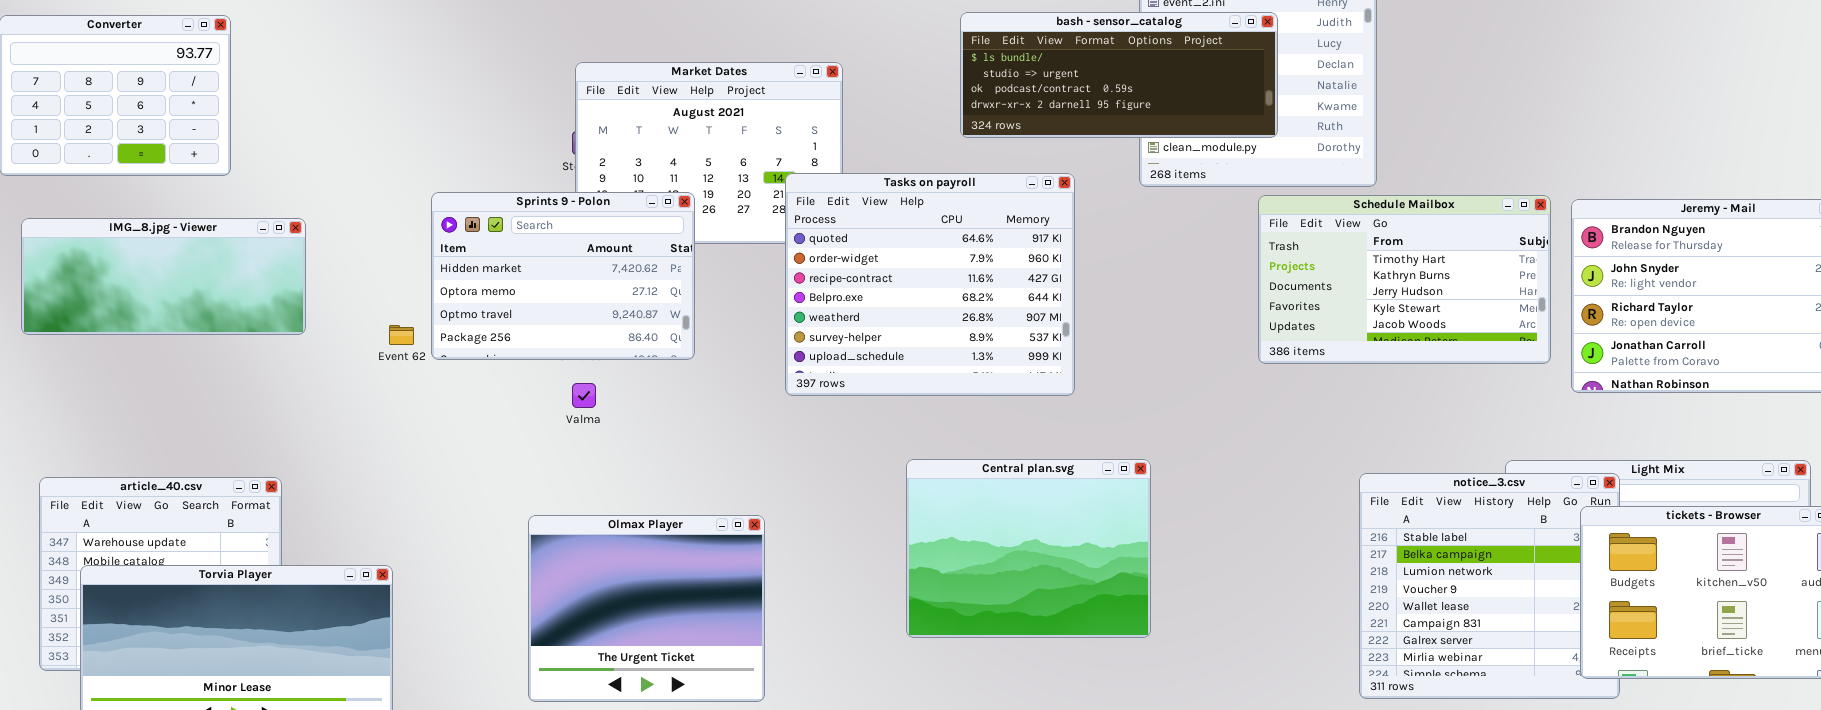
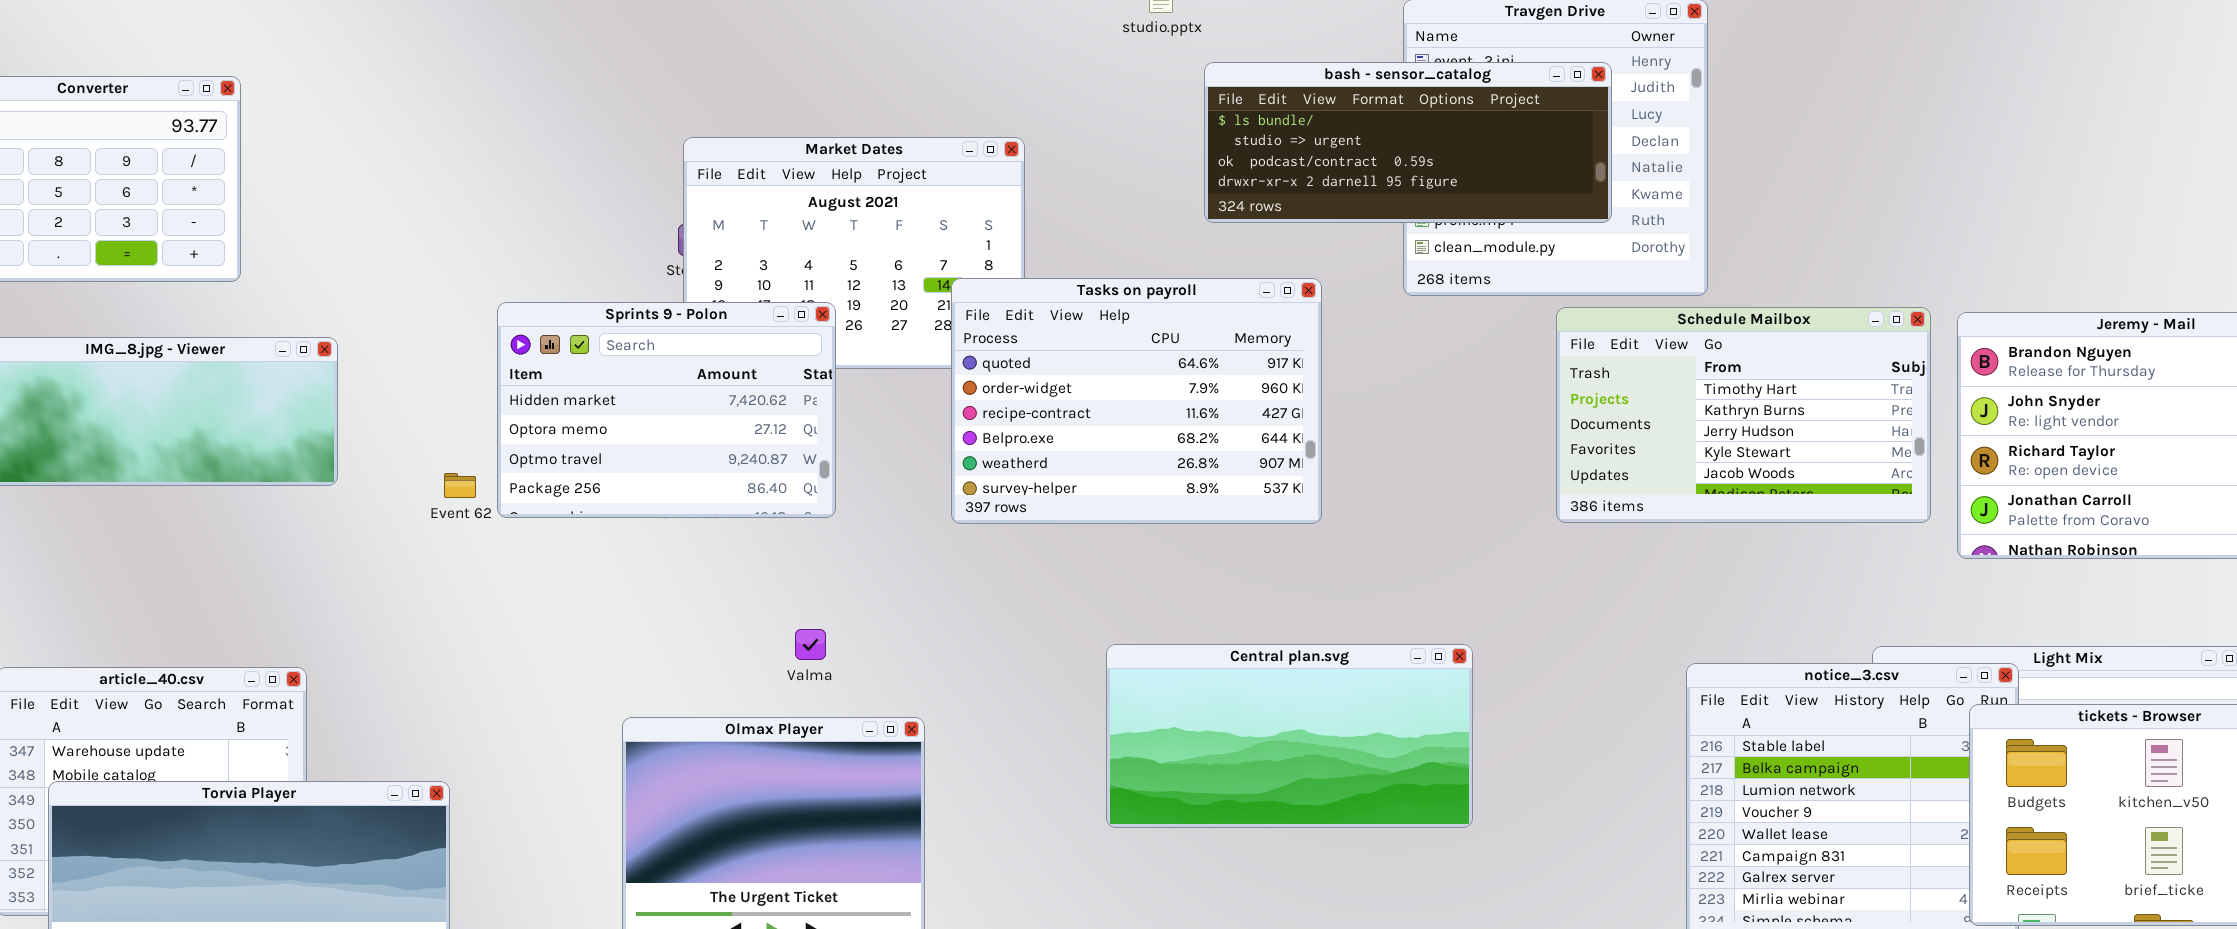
bash - sensor_catalog: [960,12,1278,138] -> [1204,62,1612,223], moved
Tasks on payroll: [785,173,1075,396] -> [951,278,1322,524], resized
Valma: [572,383,596,408] -> [795,629,826,660], moved
Central plan.svg: [906,459,1151,638] -> [1106,644,1473,828], resized

